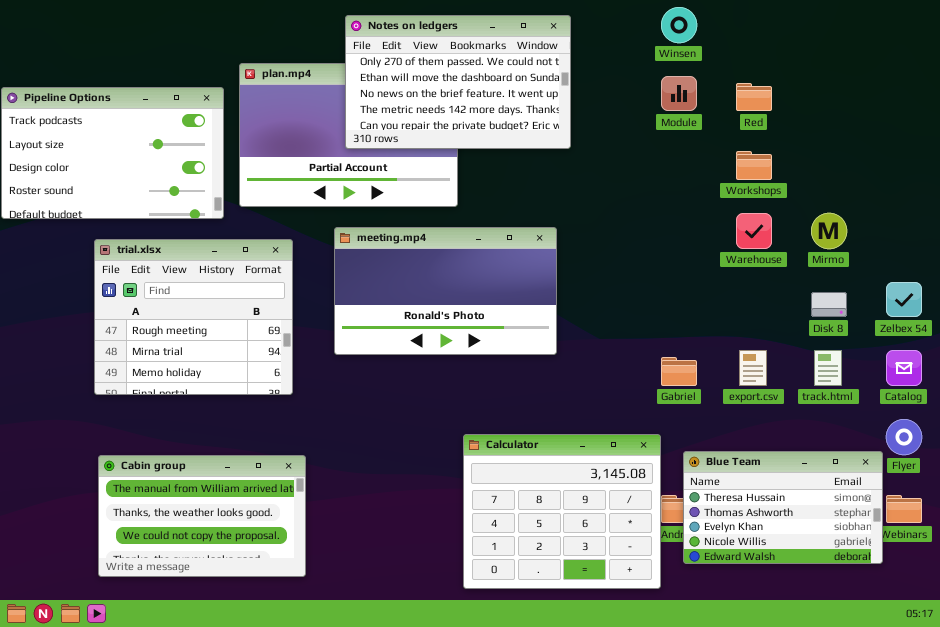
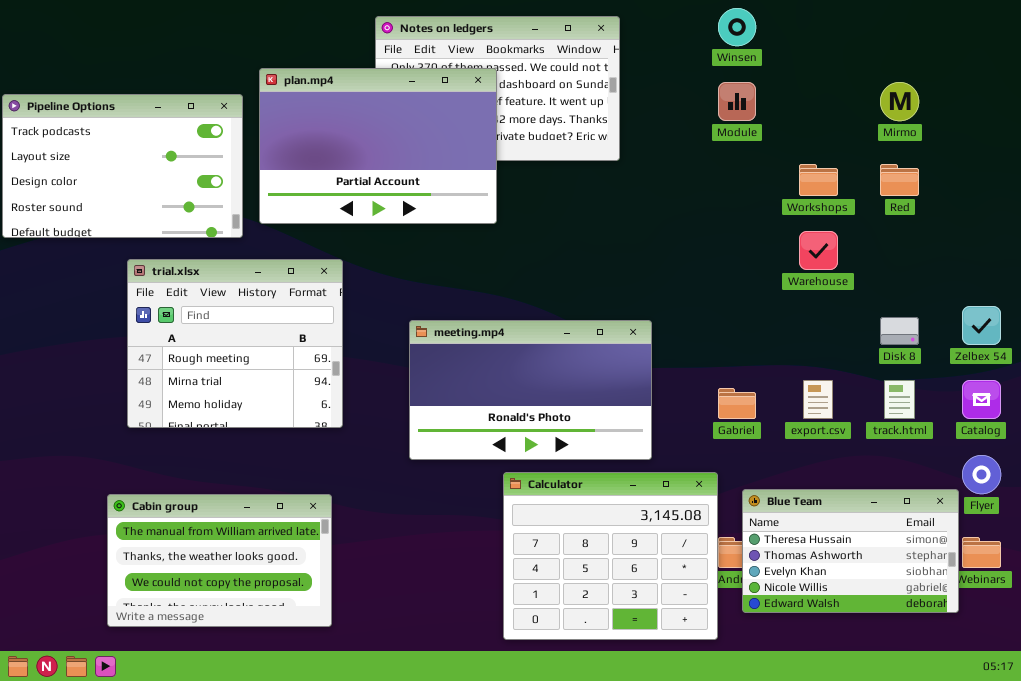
plan.mp4: [239,63,458,207] -> [259,68,497,224], raised
Red: [736,83,772,111] -> [880,164,919,196], moved
Mirmo: [811,213,847,249] -> [880,82,919,121], moved
meeting.mp4: [334,227,557,355] -> [409,320,652,460], moved
trial.xlsx: [94,239,293,395] -> [127,259,343,428], moved

